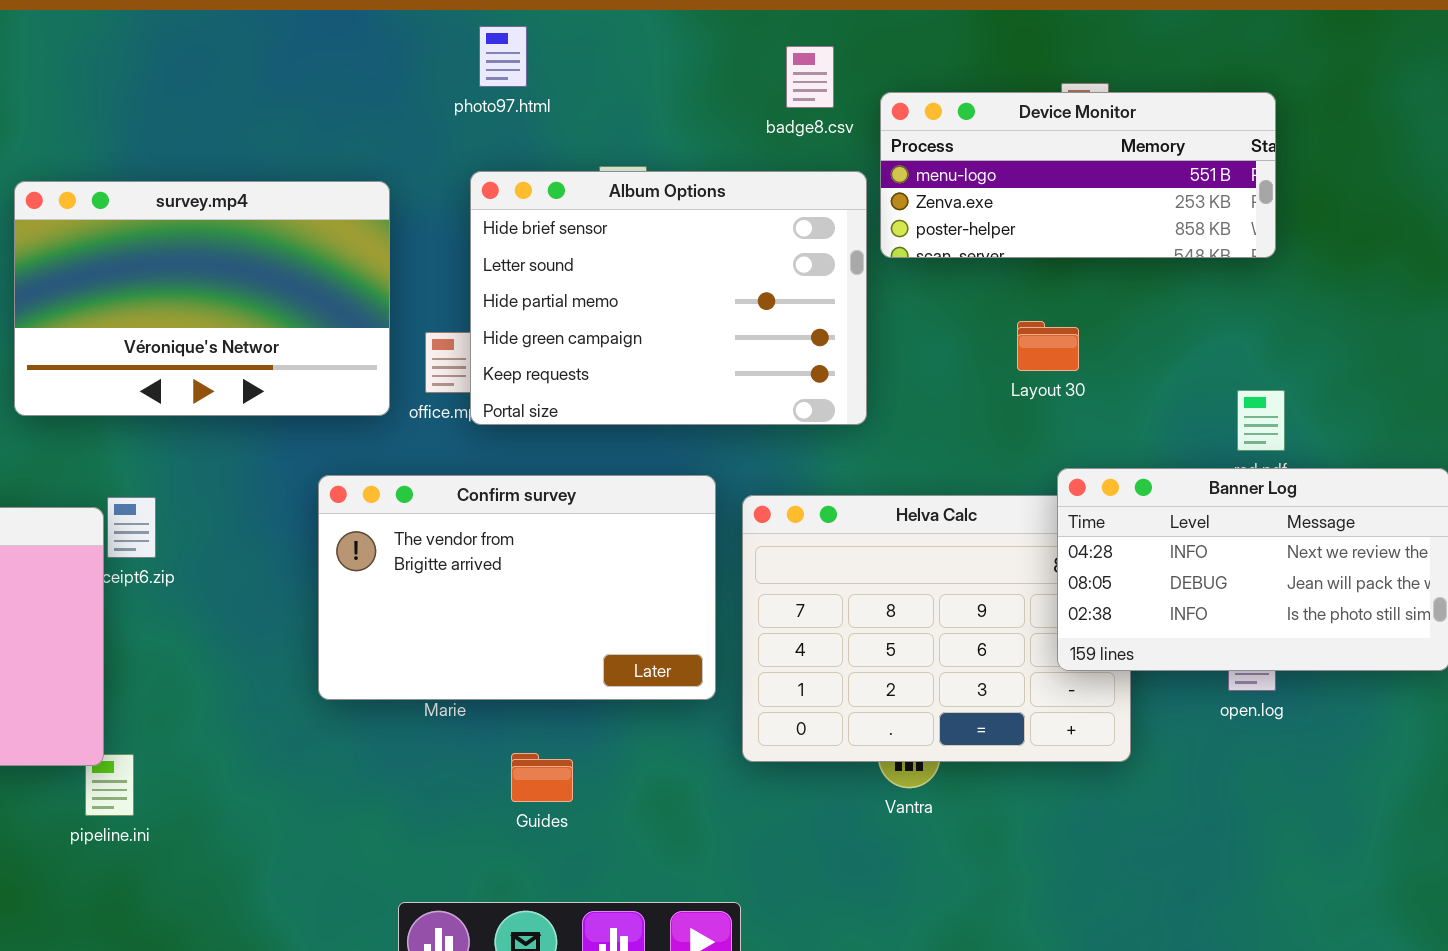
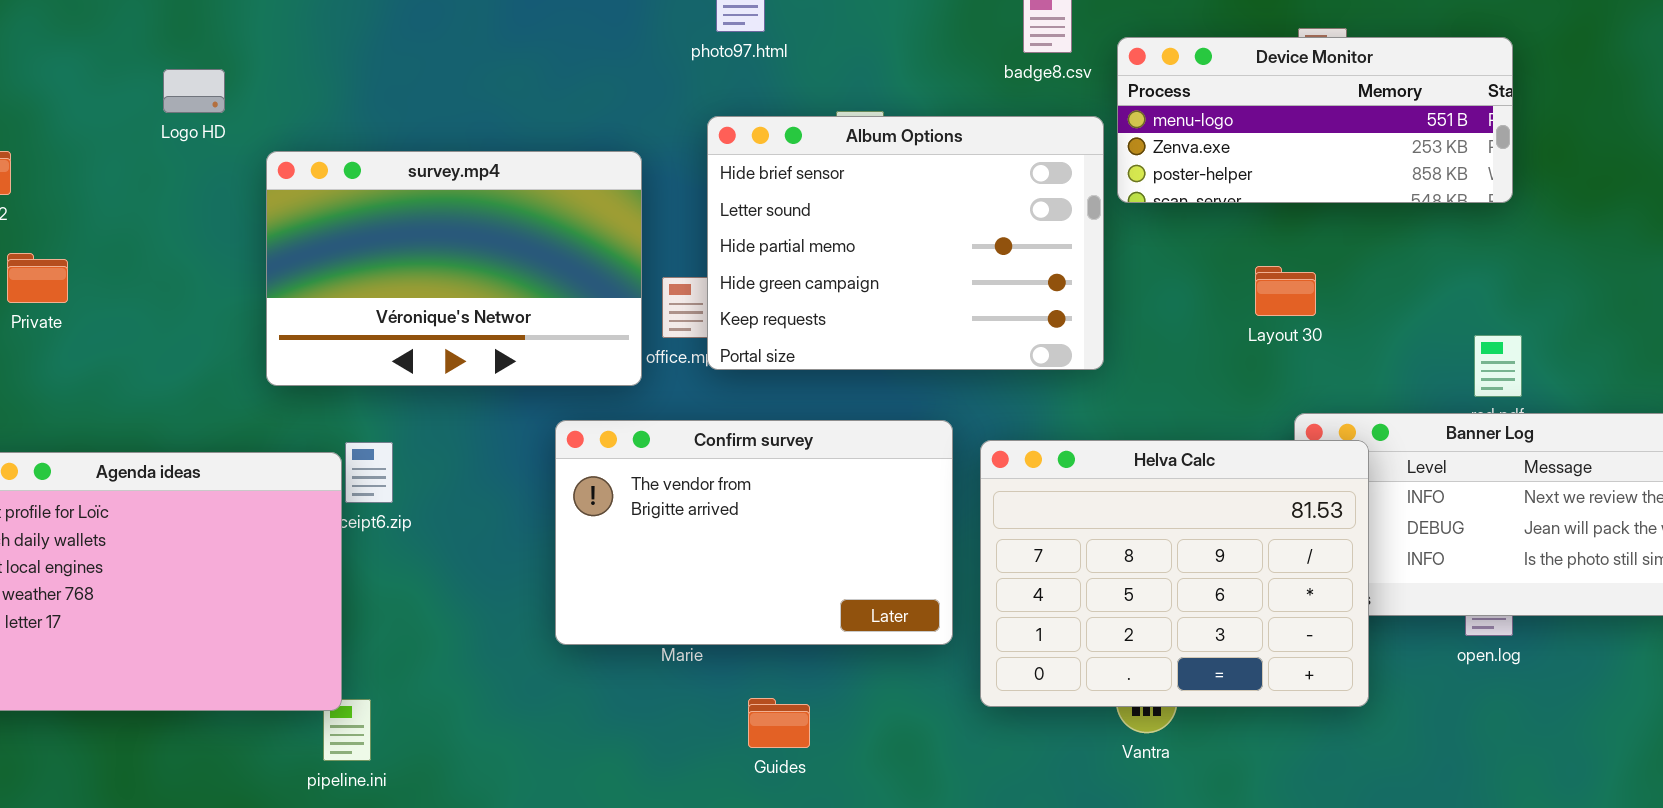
survey.mp4: [14,181,390,416] -> [266,151,642,386], moved
Helva Calc: [742,495,1131,762] -> [980,440,1369,707], raised

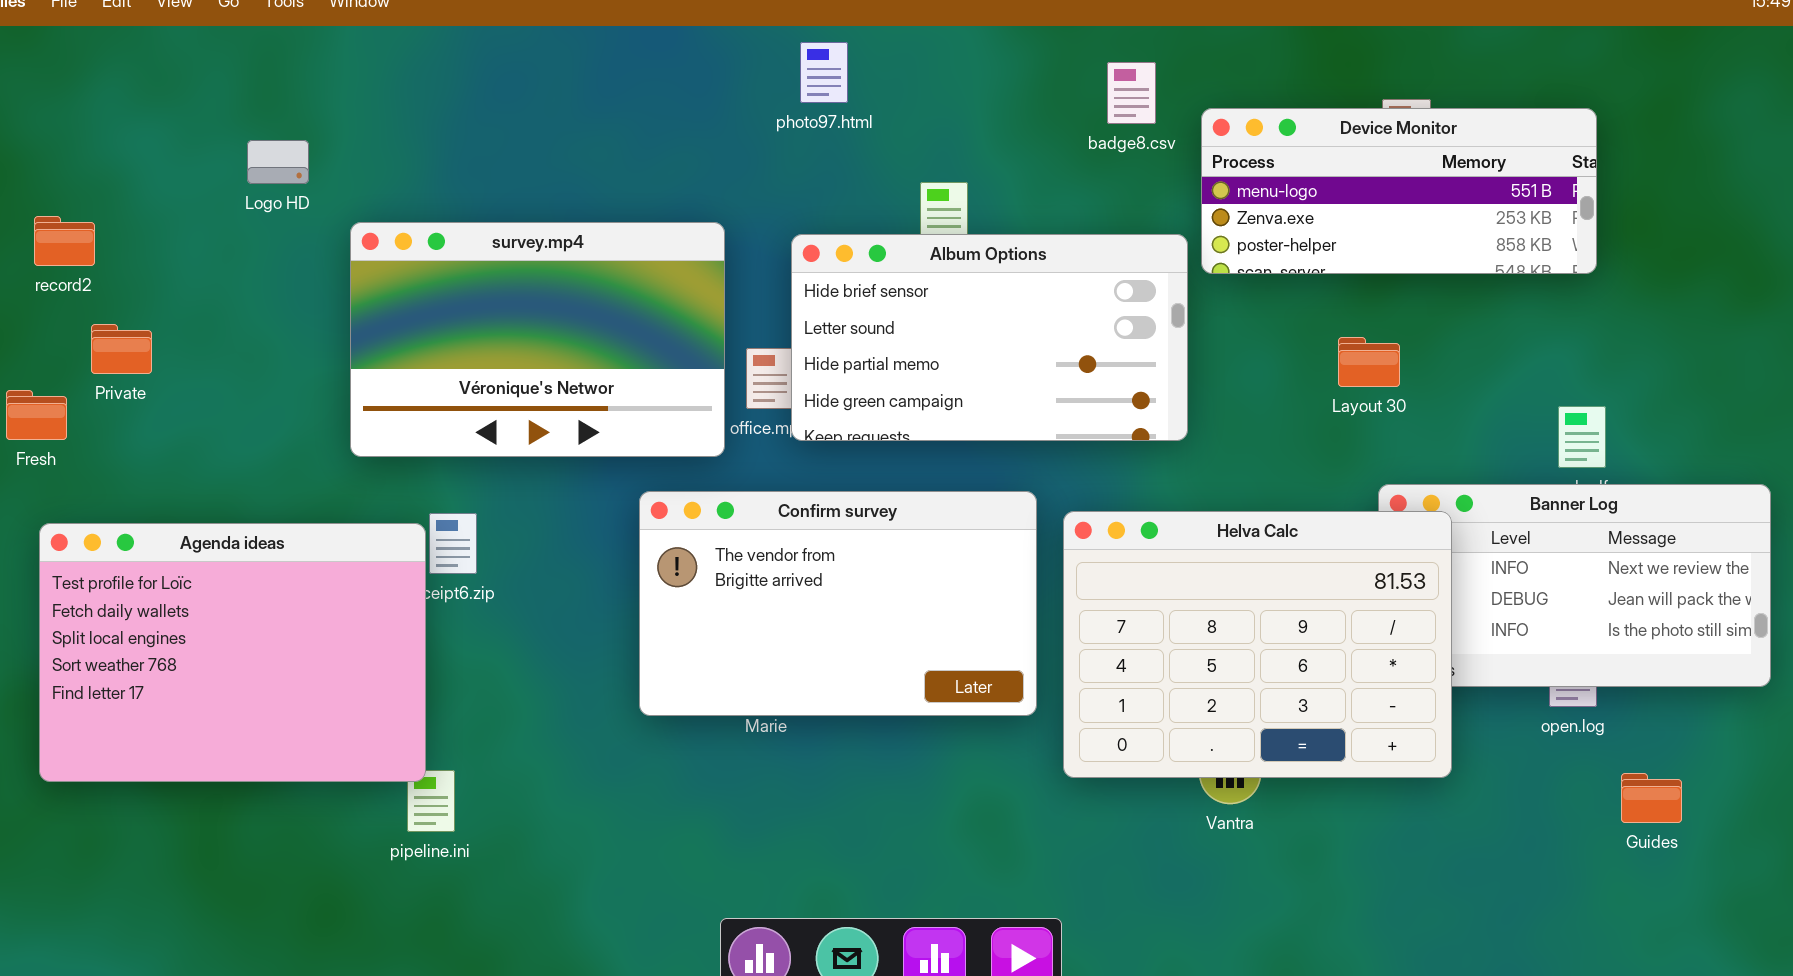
Album Options: [707,116,1104,370] -> [791,234,1188,441], resized
Guides: [748,698,810,748] -> [1621,773,1682,823], moved

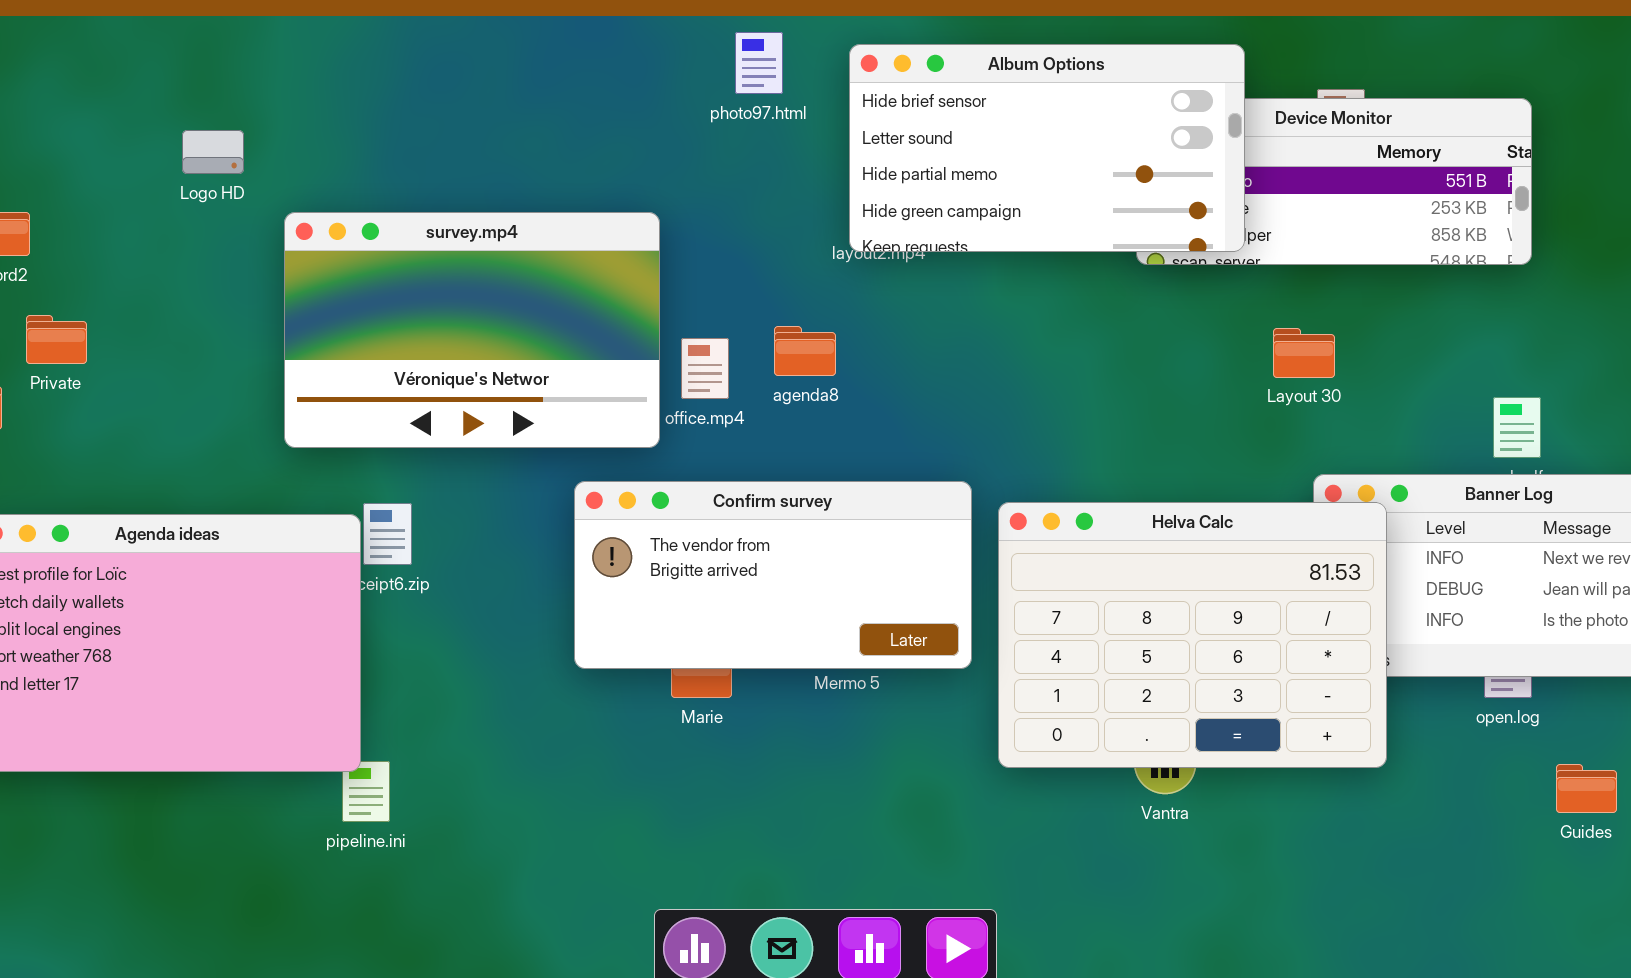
Album Options: [791,234,1188,441] -> [849,44,1245,252], moved
Confirm survey: [639,491,1037,716] -> [574,481,972,669], resized

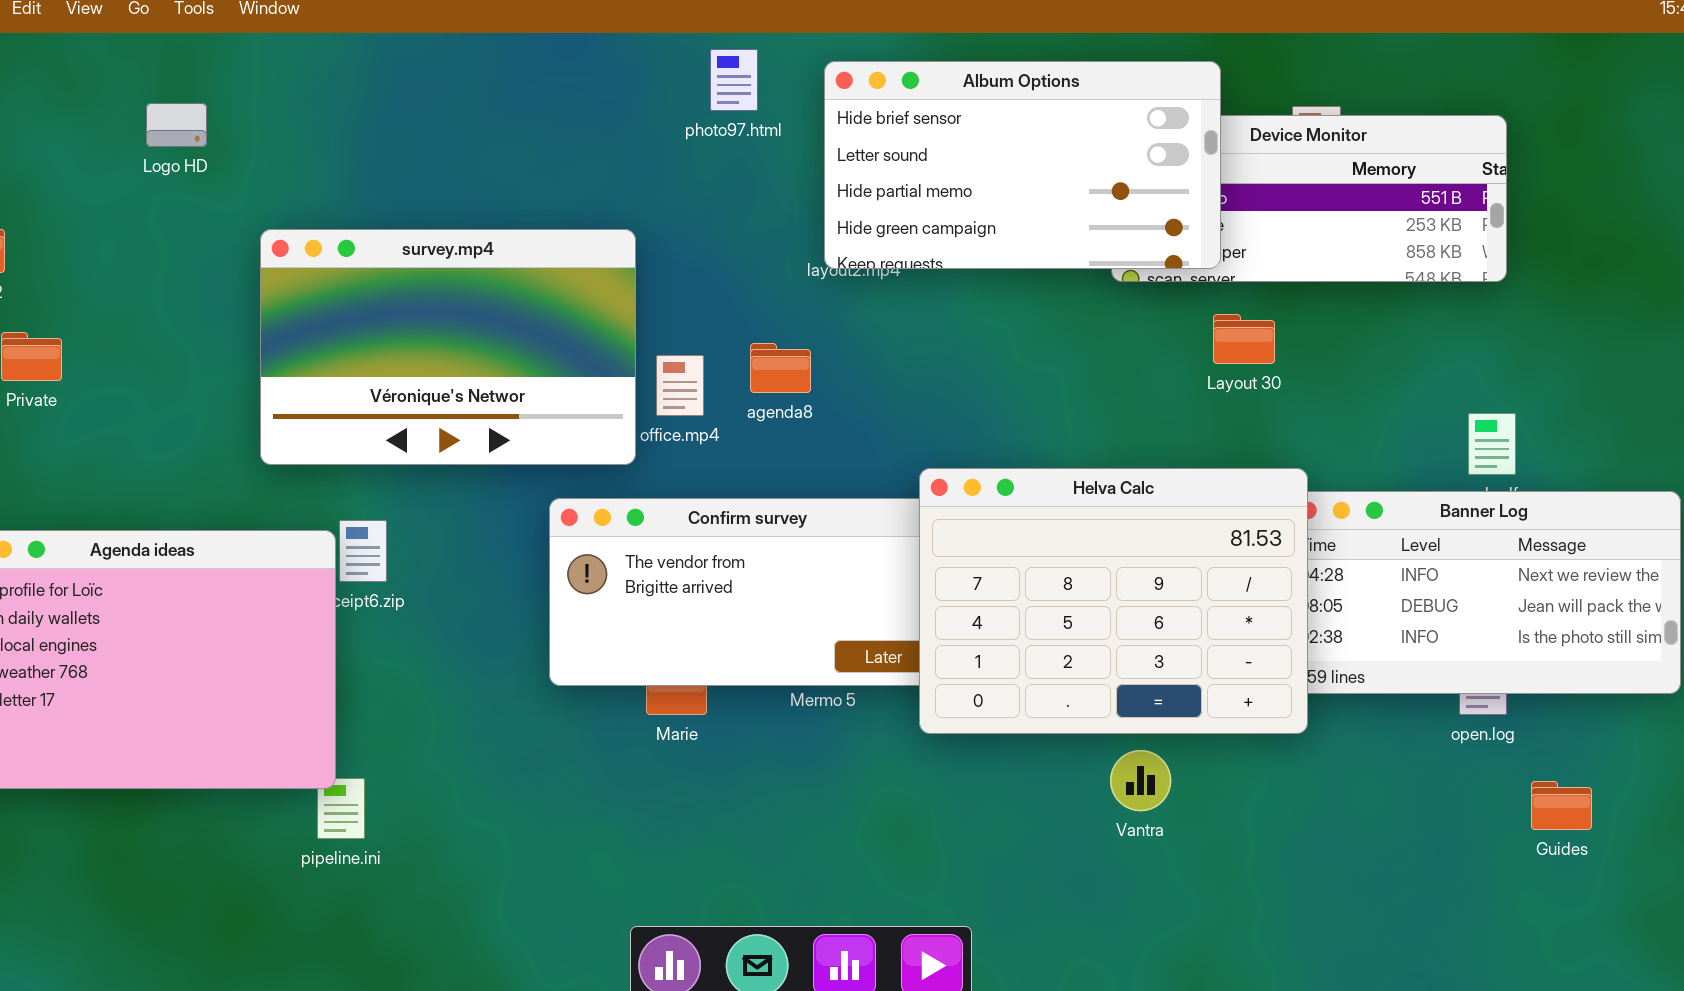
Logo HD: [182,130,244,174] -> [146,103,207,147], moved
Layout 30: [1273,328,1335,378] -> [1213,314,1275,364], moved
Helva Calc: [998,502,1387,768] -> [919,468,1308,734], moved

